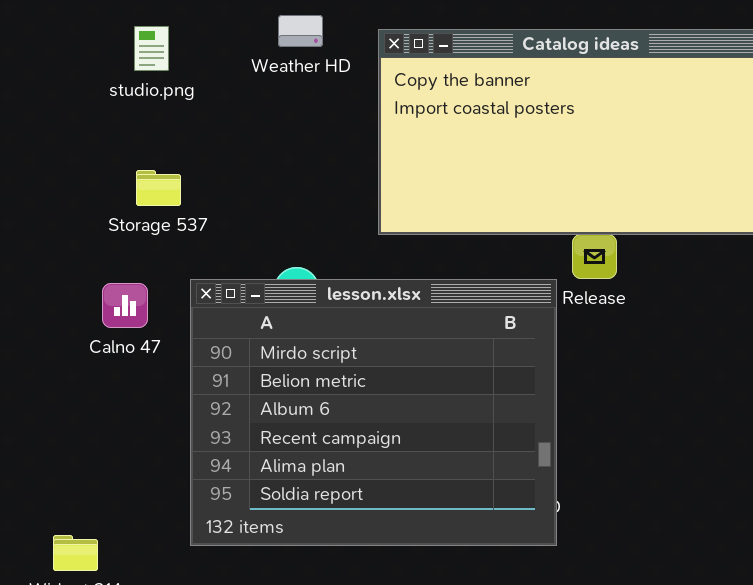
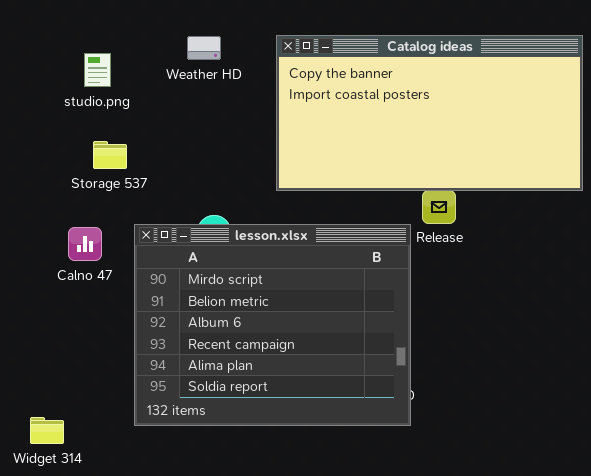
Weather HD: [278,15,323,47] -> [187,36,221,60], moved
studio.png: [134,26,169,71] -> [84,53,111,87], moved

